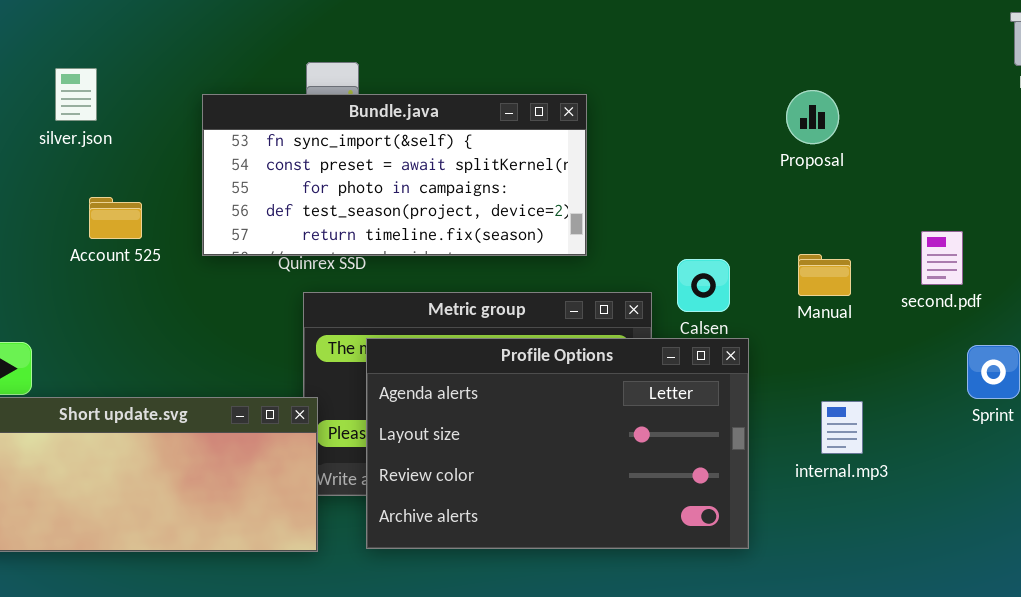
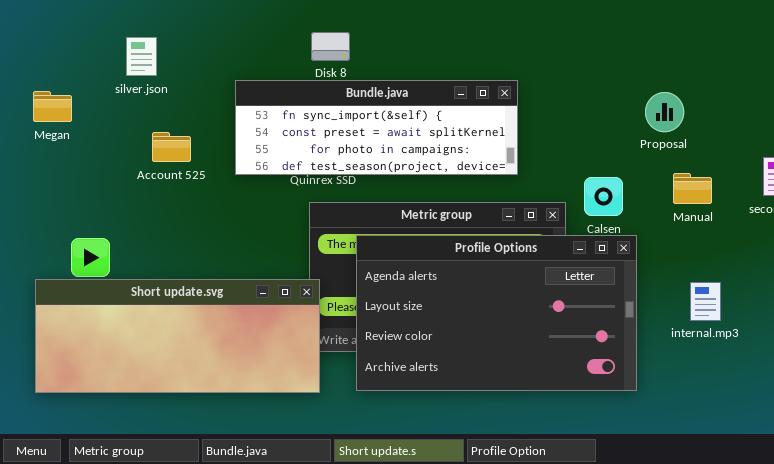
Proposal: [786,90,839,144] -> [645,92,684,132], moved
Bundle.java: [202,94,587,256] -> [235,80,518,175], resized

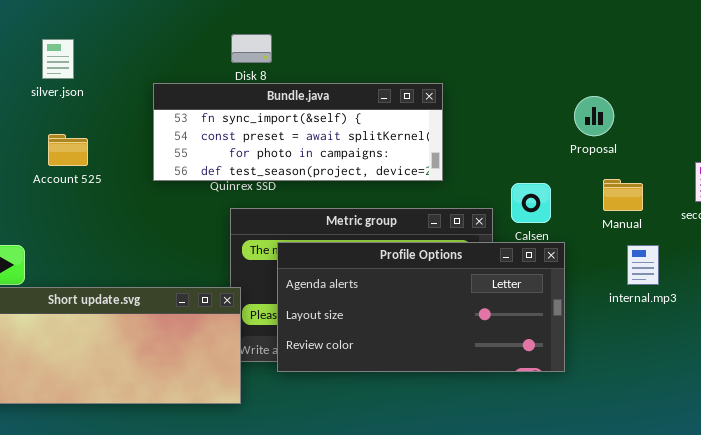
Account 525: [152,132,191,162] -> [48,134,88,166], moved
Profile Options: [356,235,637,391] -> [277,242,565,372], resized
internal.mp3: [690,282,721,321] -> [627,245,659,285], moved

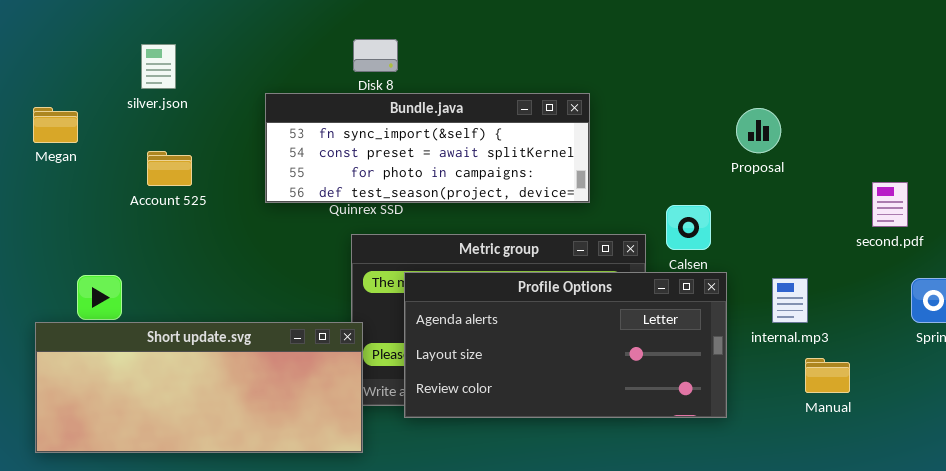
Manual: [603,179,643,211] -> [805,358,850,393], moved
internal.mp3: [627,245,659,285] -> [772,278,808,323], moved

